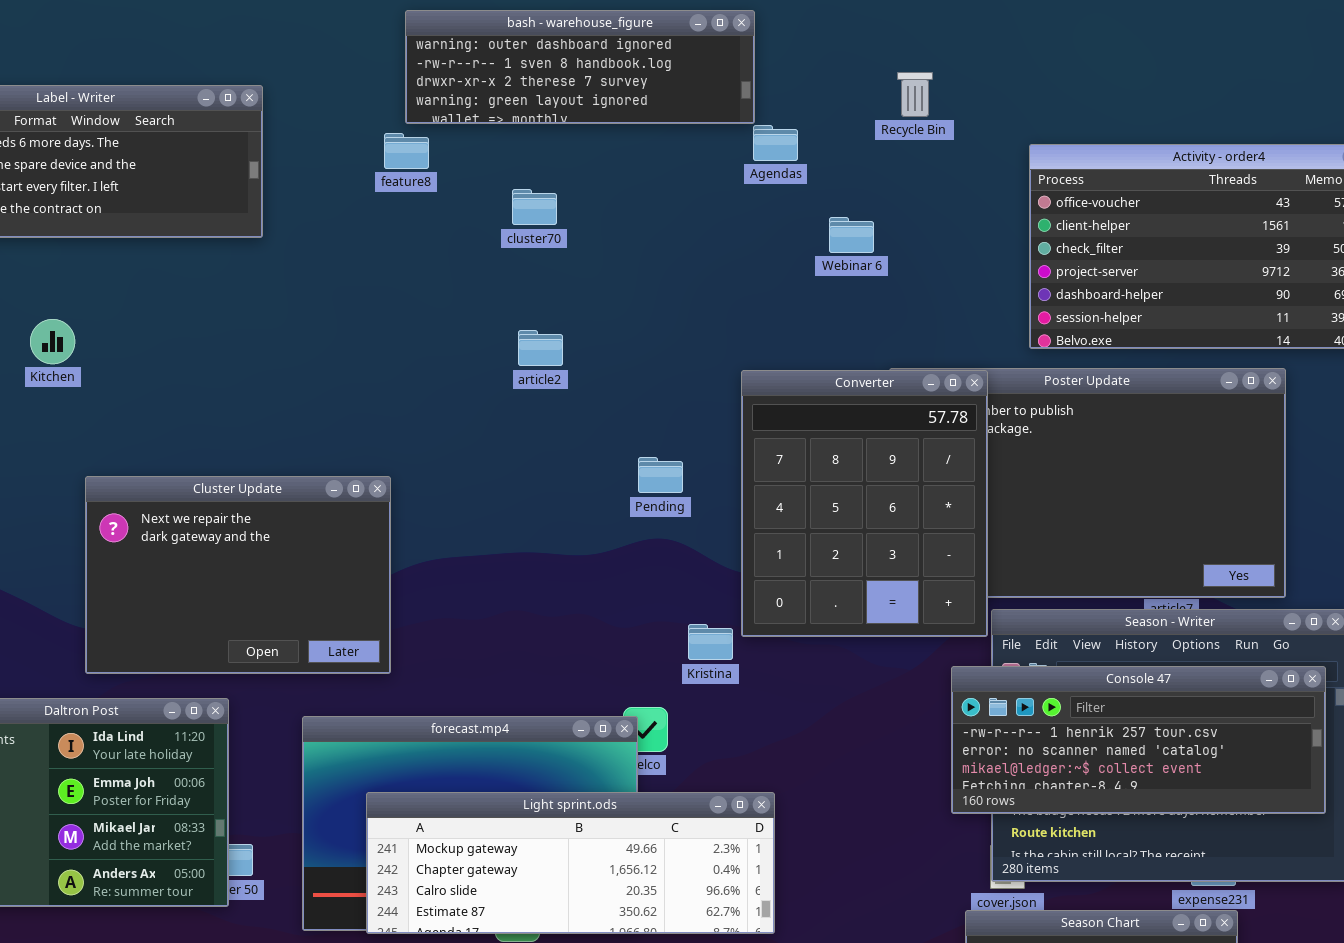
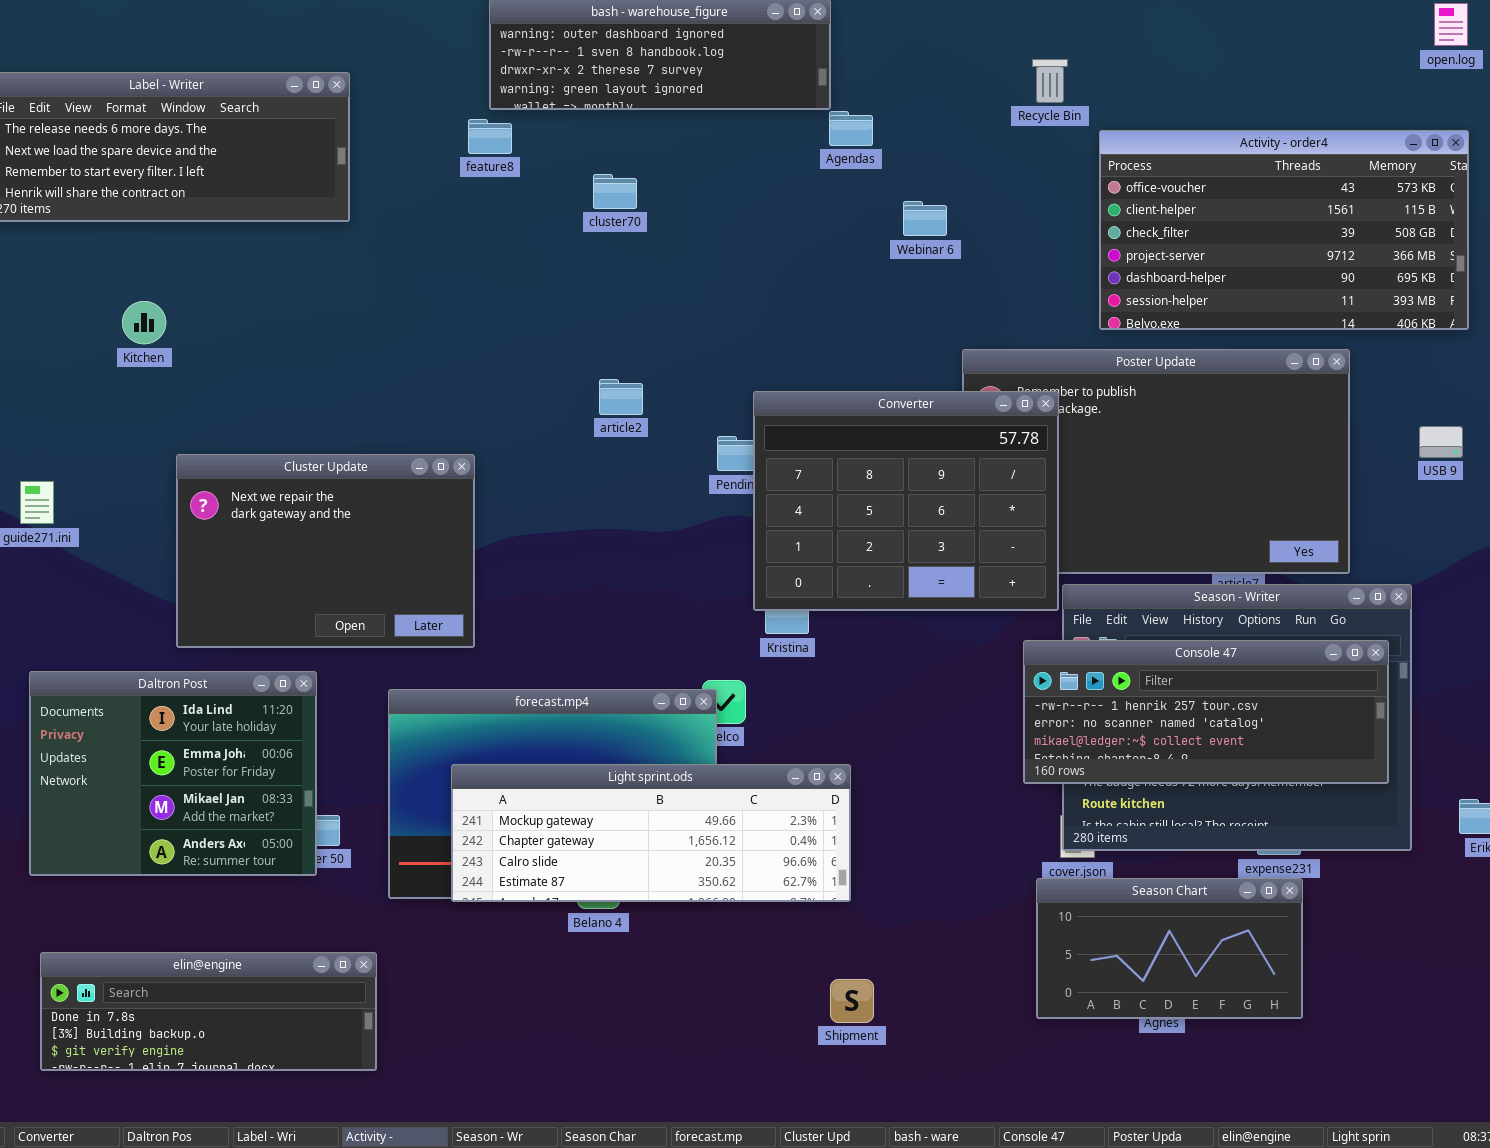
Recycle Bin: [897,72,933,117] -> [1032,59,1068,103], moved
article2: [518,330,563,366] -> [599,379,643,415], moved
Converter: [741,370,988,637] -> [753,391,1059,611], resized

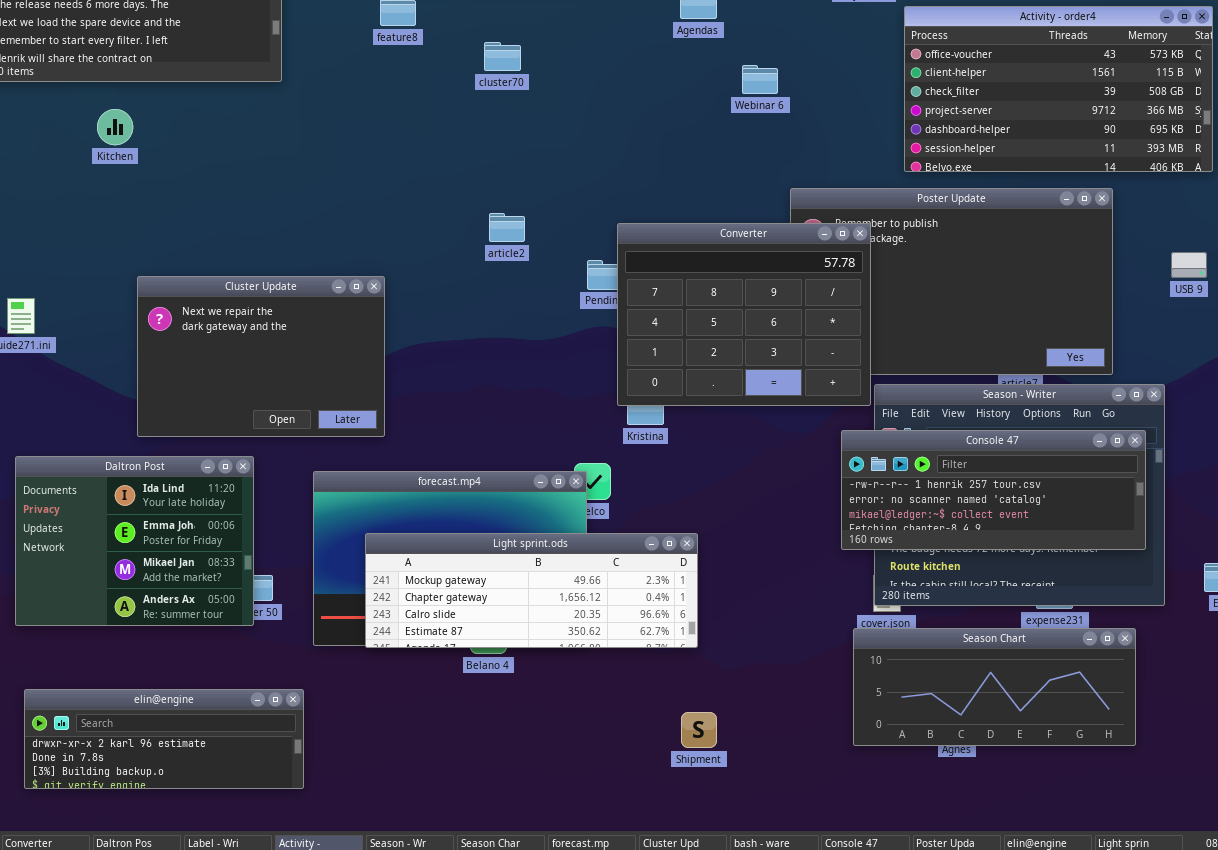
Kitchen: [122,301,166,344] -> [97,109,133,145], moved
Season Chart: [1036,878,1303,1019] -> [853,628,1136,746], resized
elin@engine: [40,952,377,1071] -> [24,689,304,789], scrolled up 1 row

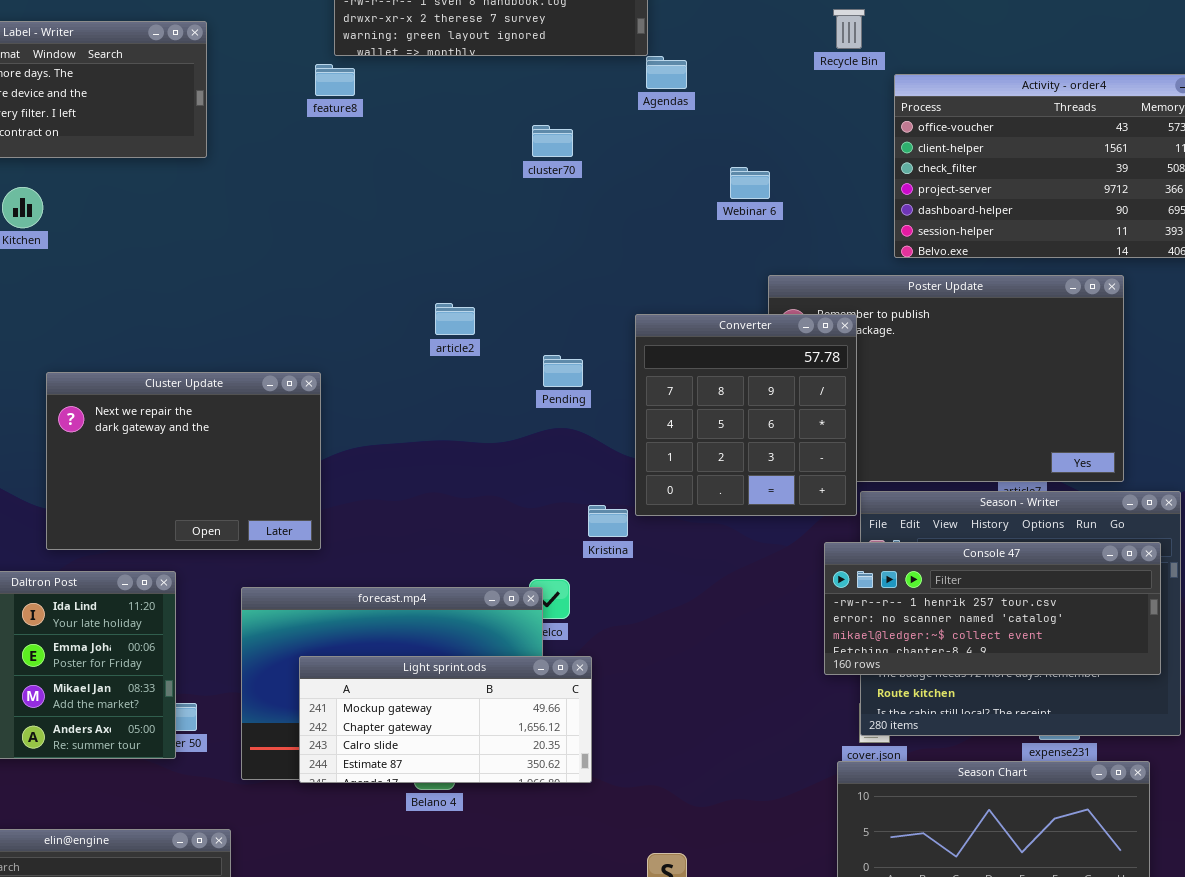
cluster70: [484,42,521,71] -> [532,125,573,157], moved
Webinar 6: [742,65,778,94] -> [730,167,770,199], moved
Converter: [617,223,871,406] -> [635,314,857,516], resized
Light sprint.ods: [365,533,698,648] -> [299,656,592,783], resized

